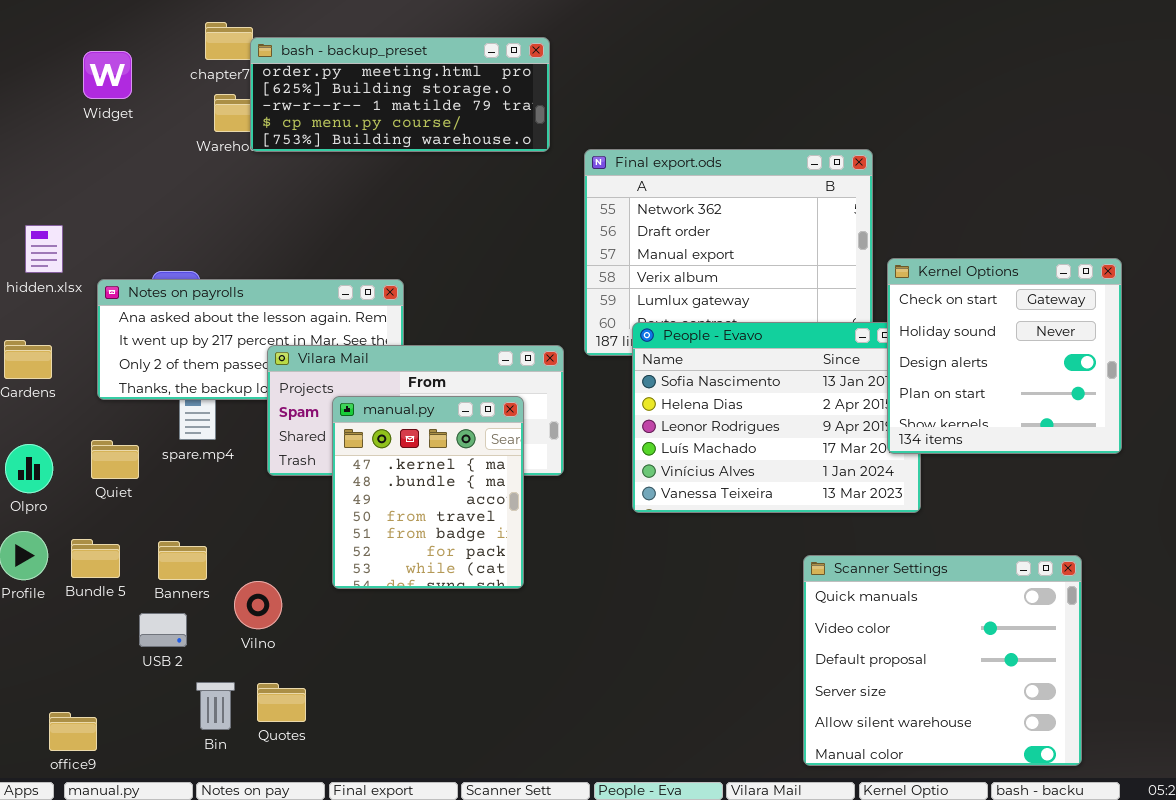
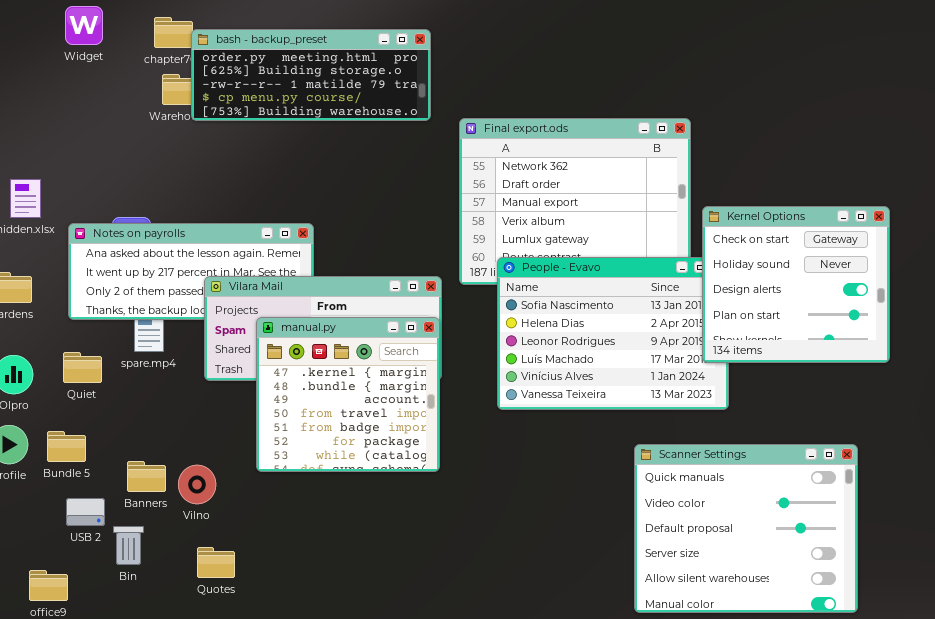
Widget: [83,51,132,99] -> [65,6,103,45], moved
manual.py: [332,396,524,589] -> [256,317,440,472], resized
Banners: [158,541,207,580] -> [127,461,166,492], moved
USB 2: [139,613,187,647] -> [66,498,105,526], moved
Bin: [196,682,235,730] -> [113,526,144,565], moved

